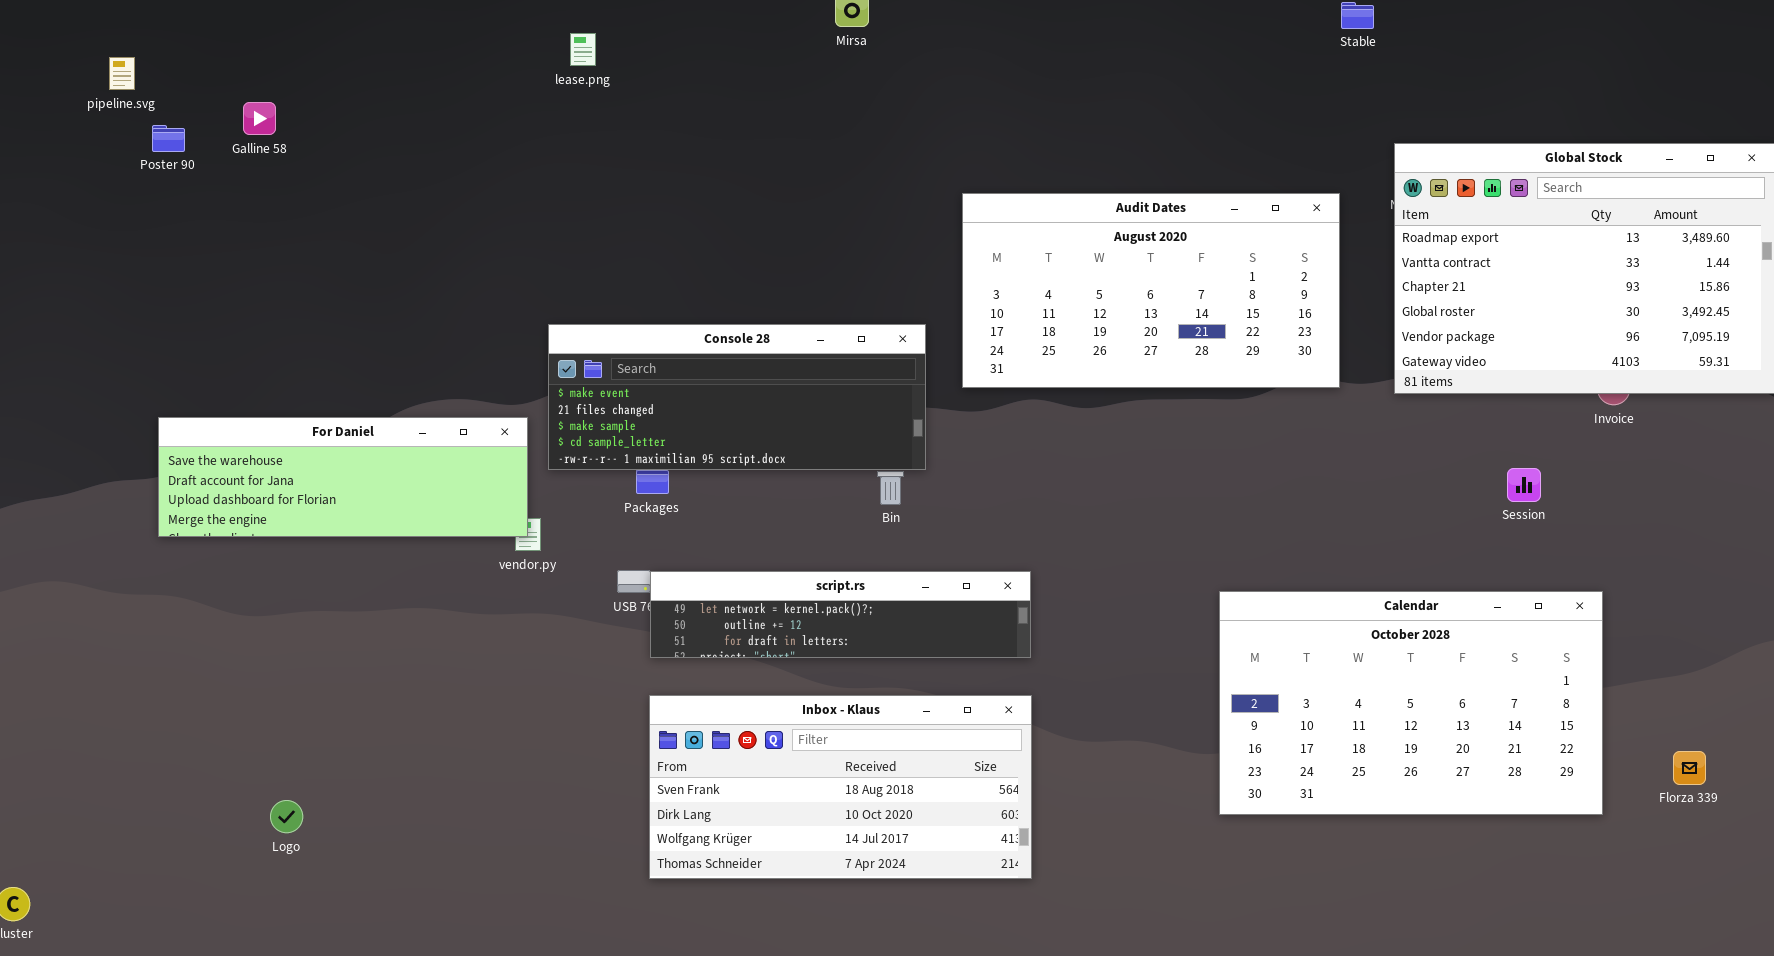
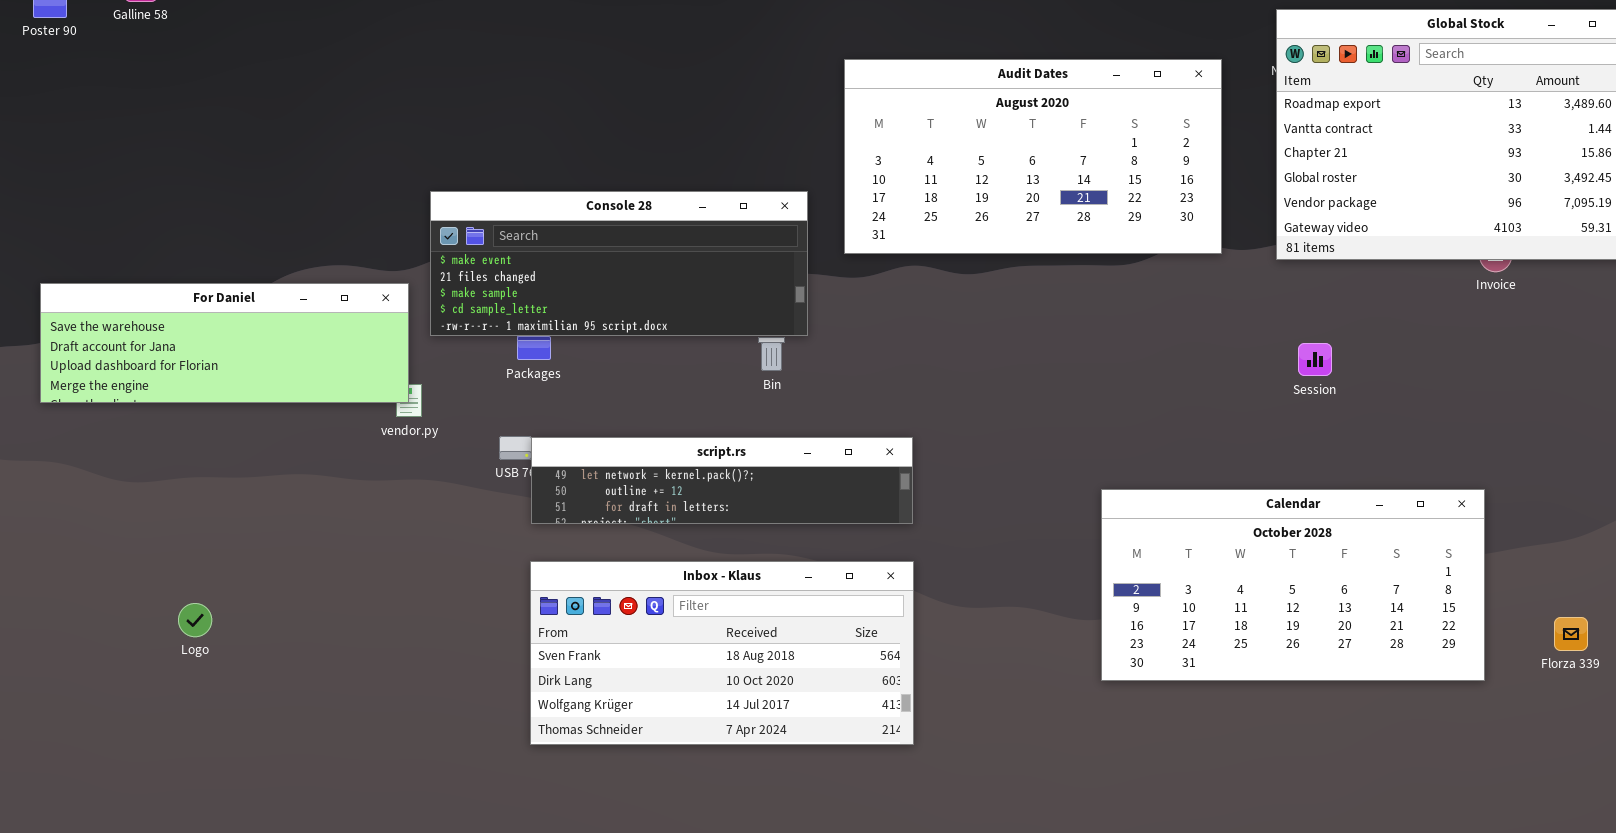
Session: [1507,468,1541,502] -> [1298,343,1332,376], moved
Calendar: [1219,591,1603,815] -> [1101,489,1485,681], resized
Logo: [270,800,303,833] -> [178,603,212,637], moved

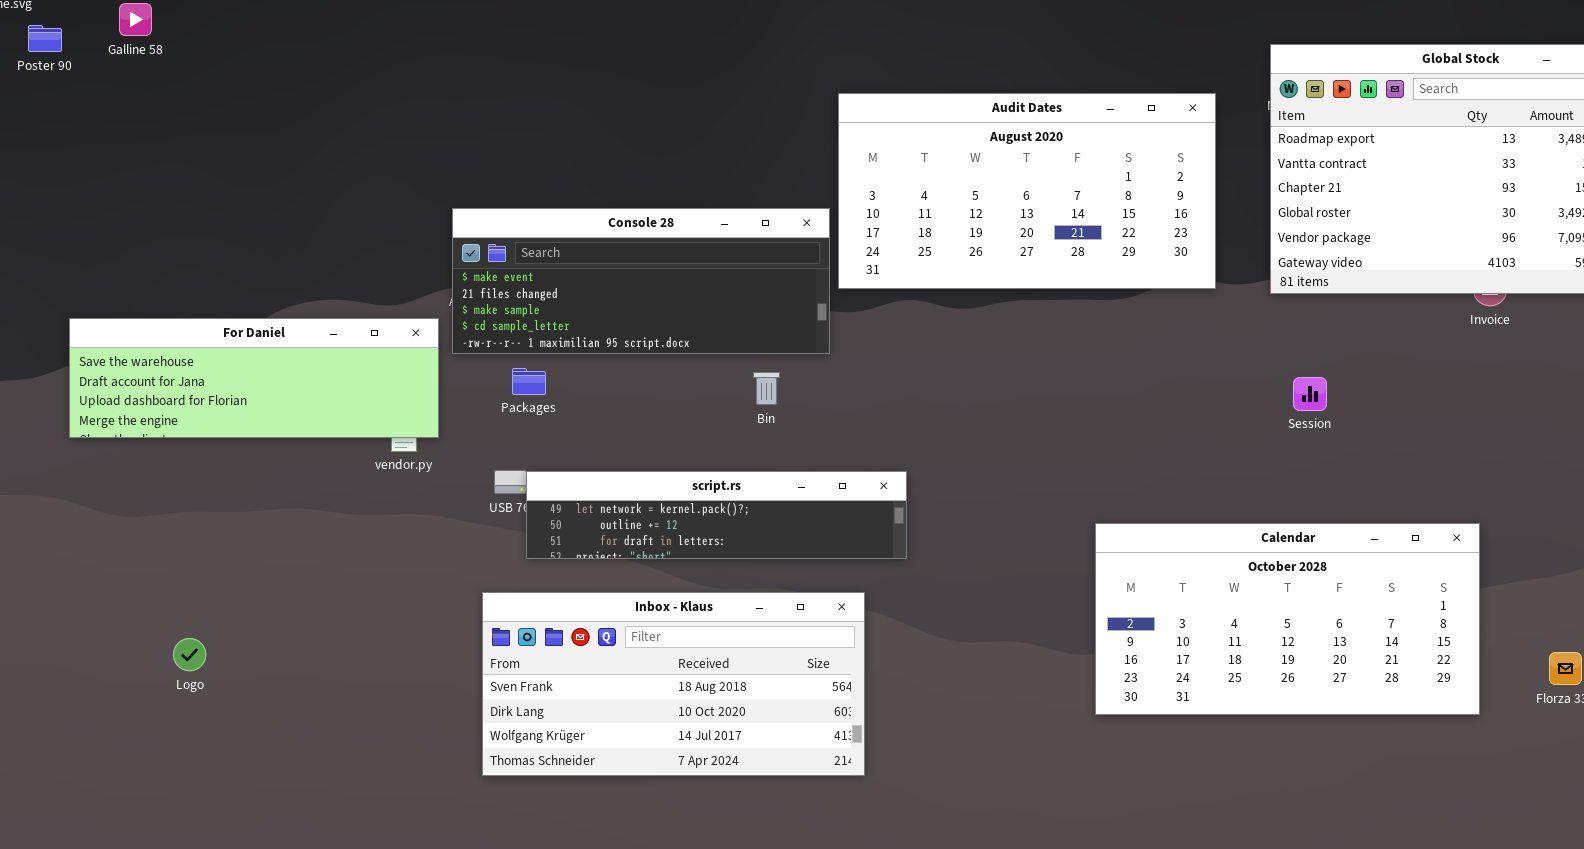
Console 28: [430,191,808,336] -> [452,208,830,354], moved
For Daniel: [40,283,409,403] -> [69,318,439,438], moved
Inbox - Klaus: [530,561,914,745] -> [482,592,865,776], moved

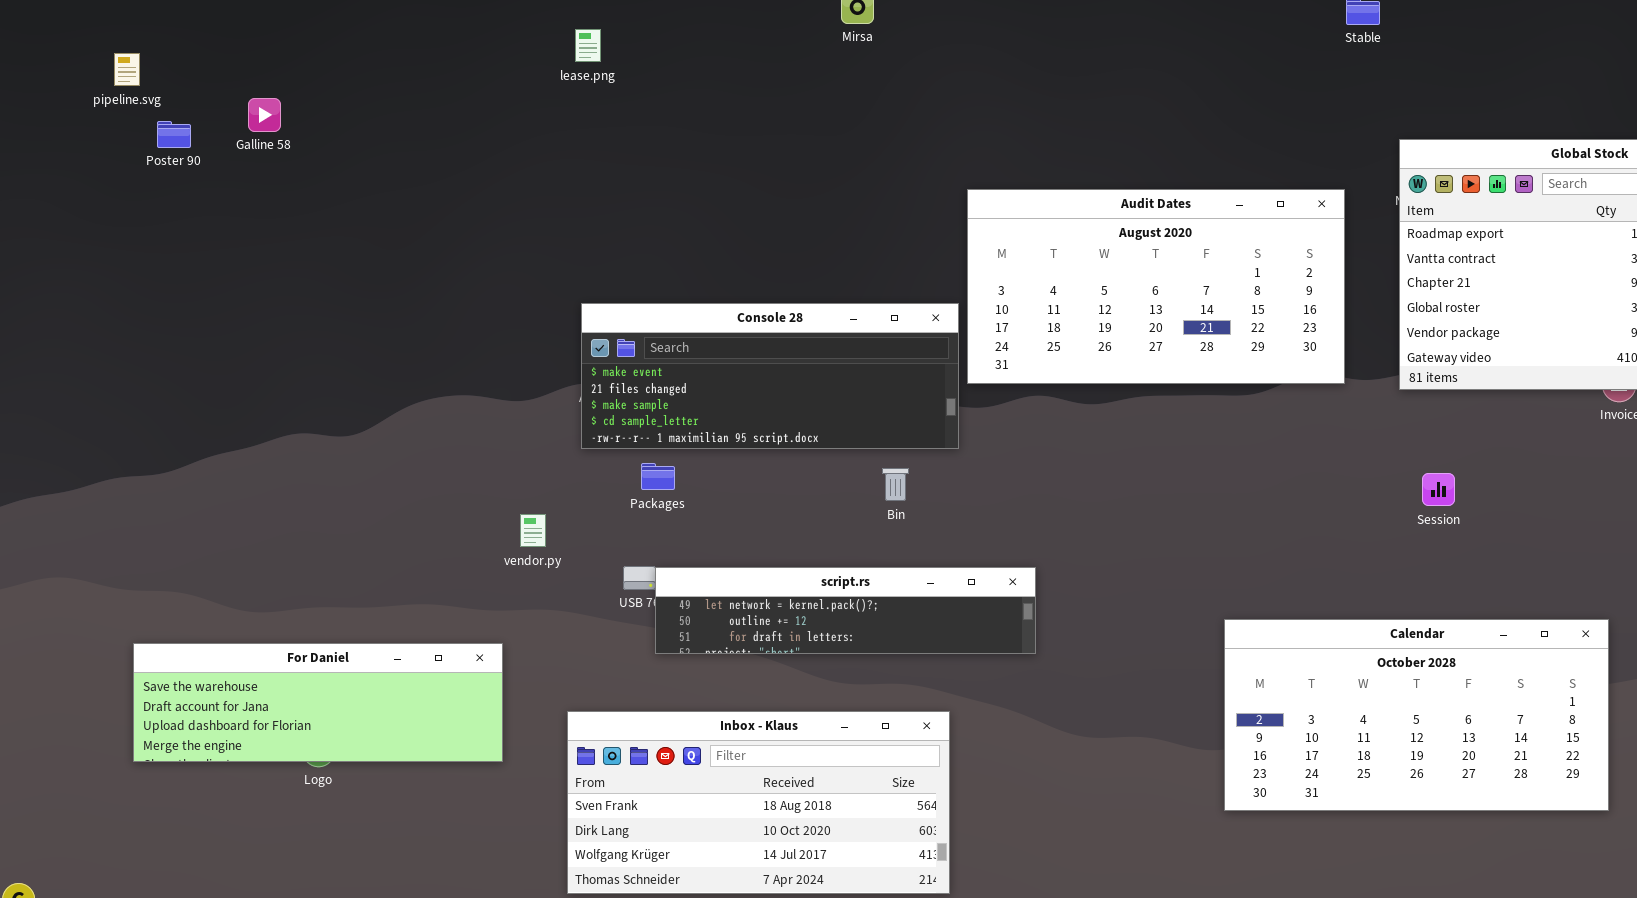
For Daniel: [69,318,439,438] -> [133,643,503,762], moved
Inbox - Klaus: [482,592,865,776] -> [567,711,950,894], moved

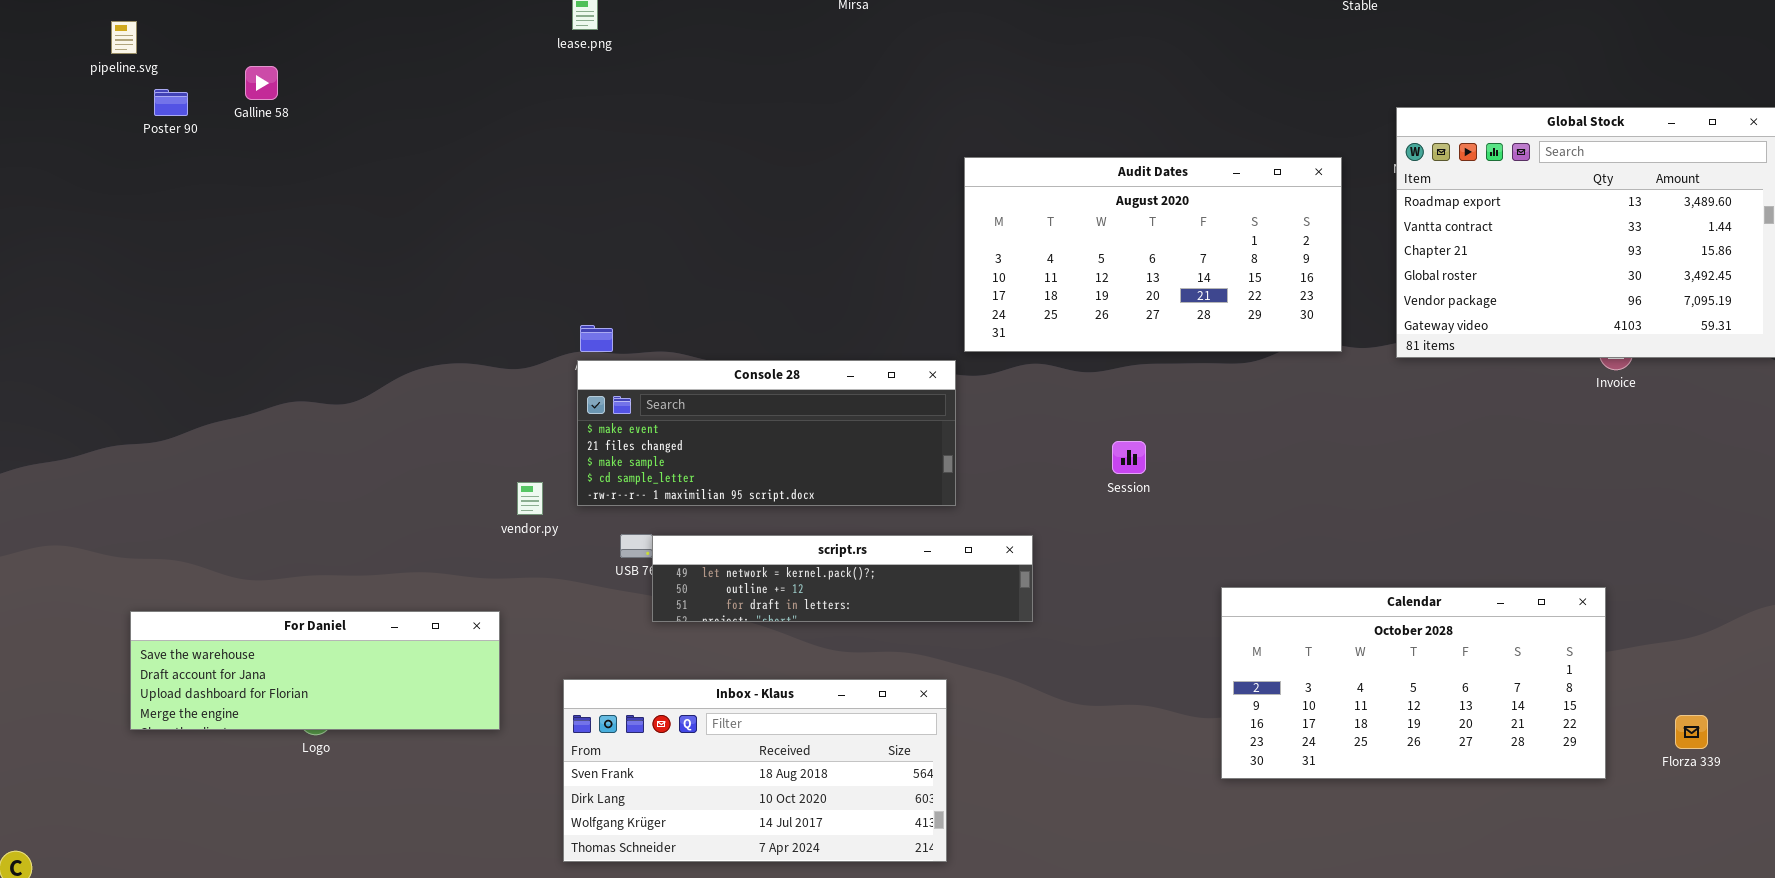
Console 28: [581,303,959,449] -> [577,360,956,506], moved
Session: [1422,473,1455,506] -> [1112,441,1146,474], moved

